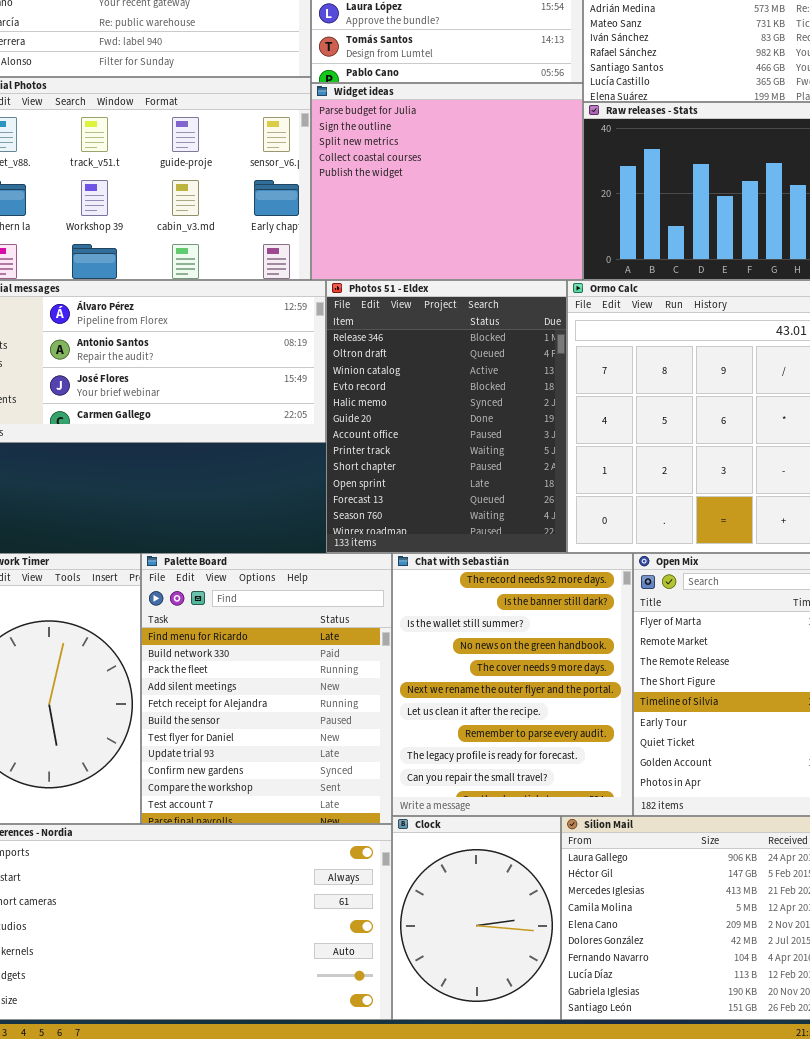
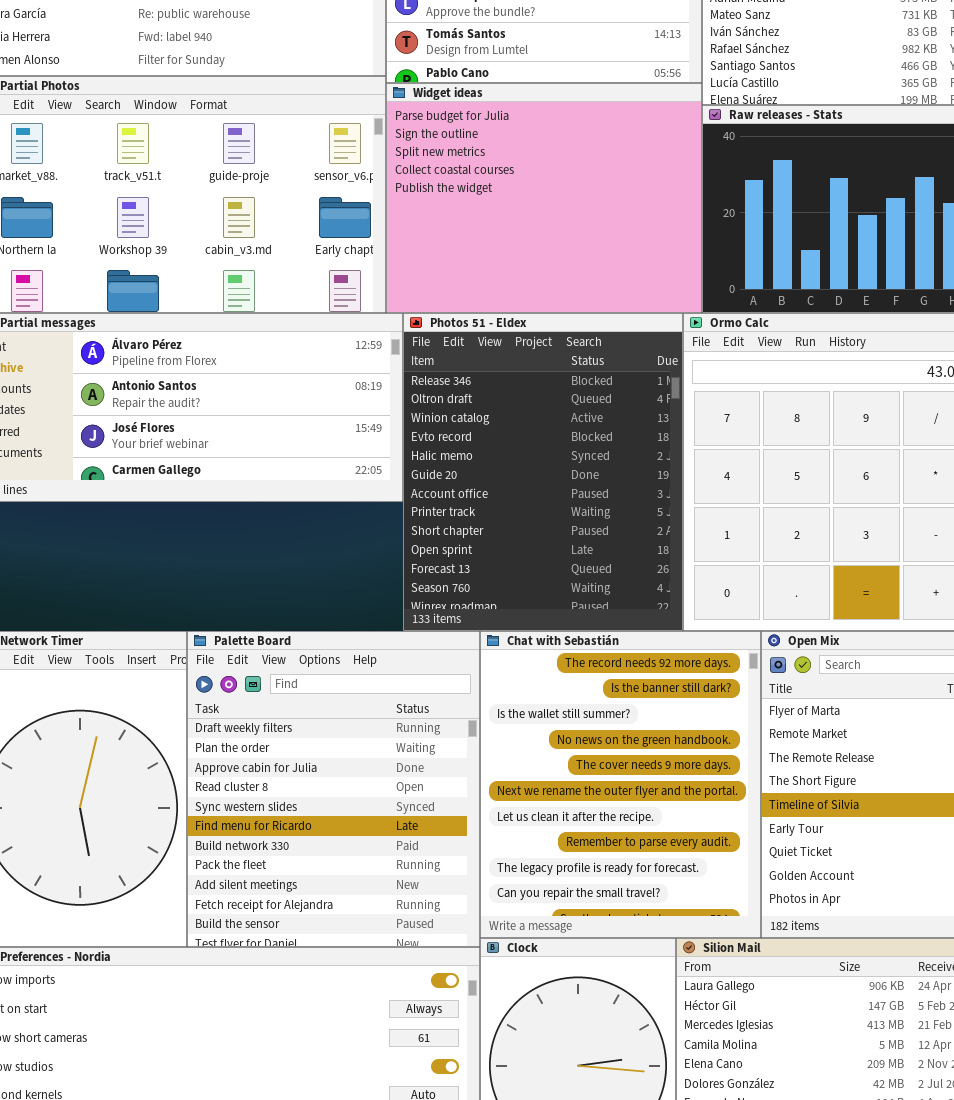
Palette Board: [141,553,392,824] -> [187,631,480,947], scrolled up 5 rows

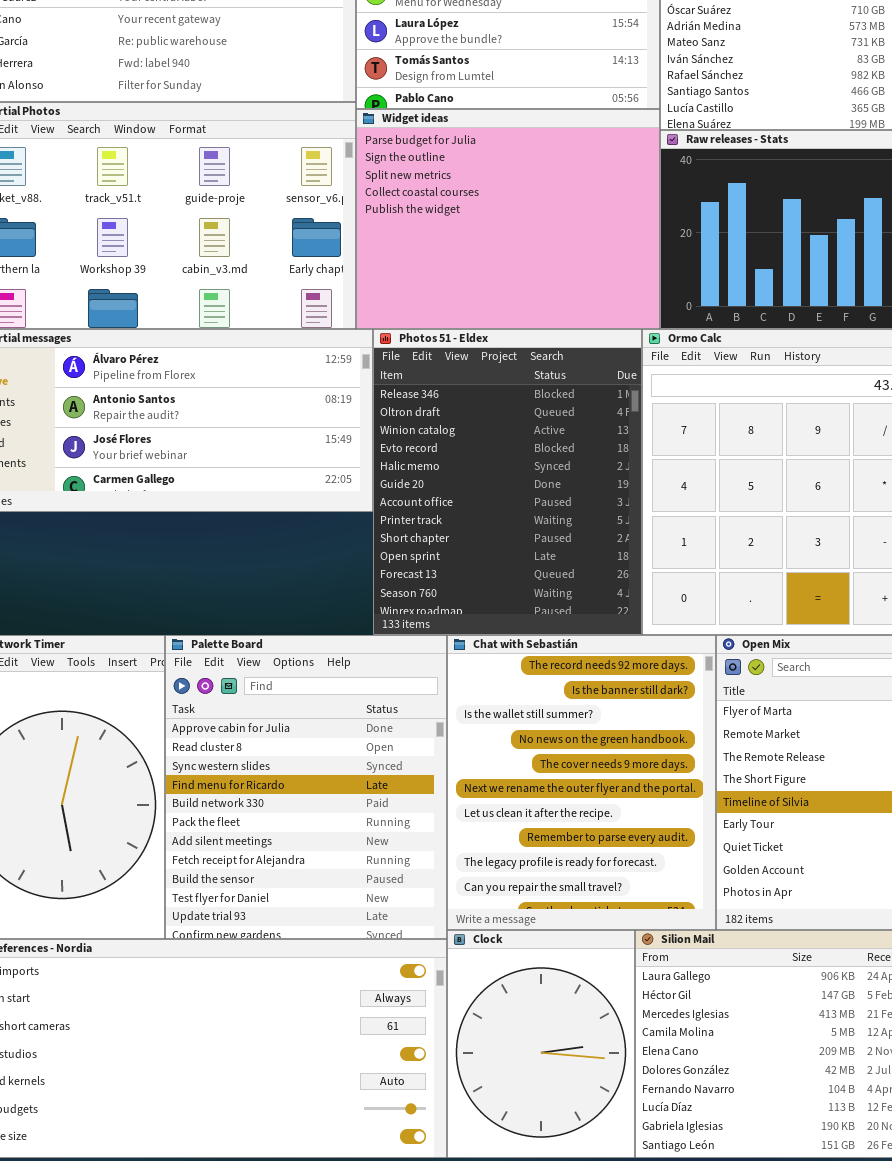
Palette Board: [187,631,480,947] -> [165,635,447,939], scrolled down 2 rows

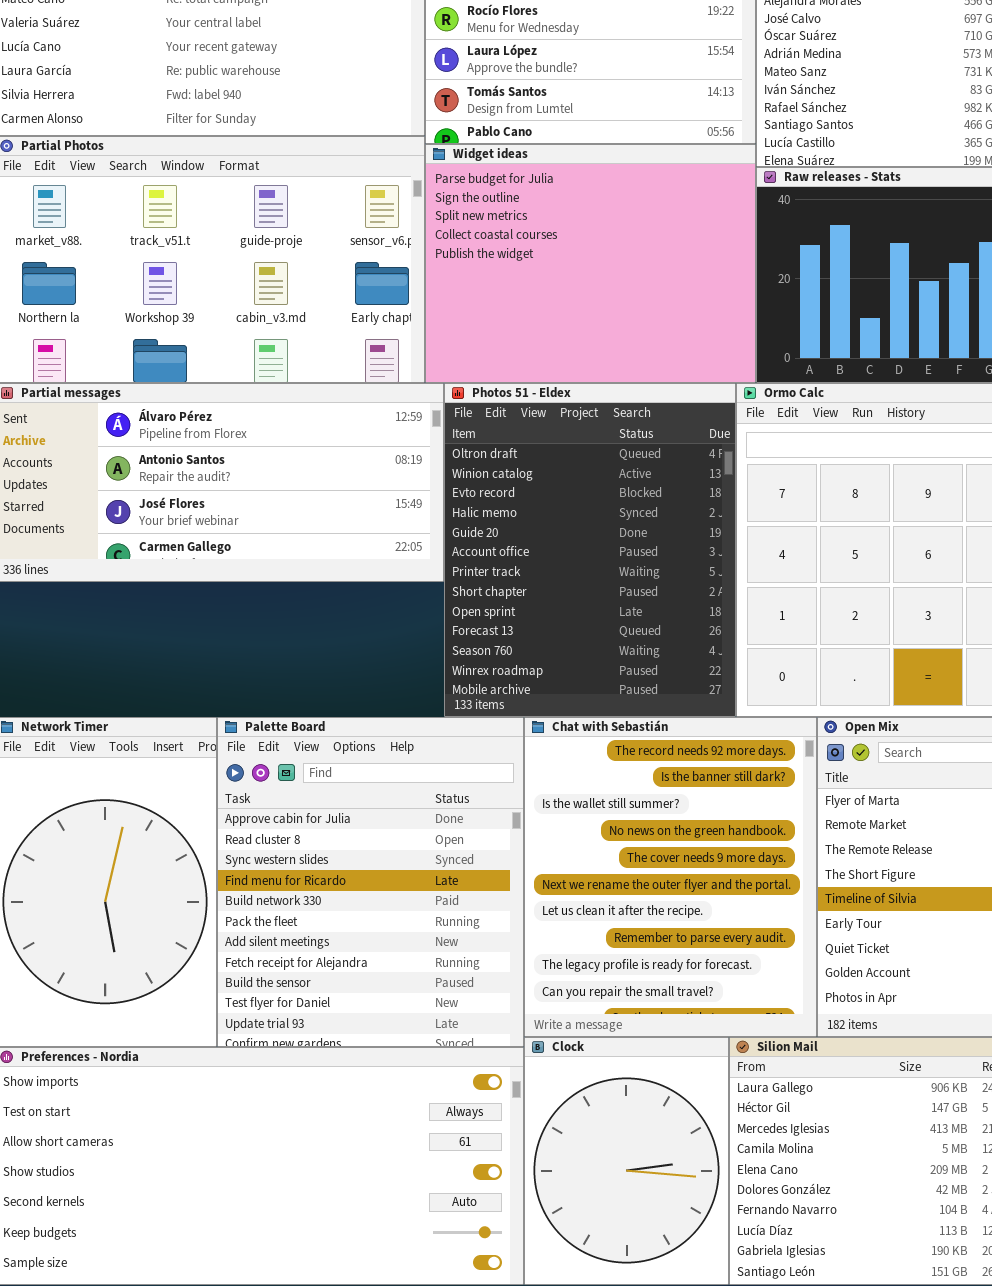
Photos 51 - Eldex: [373,329,642,635] -> [444,383,736,717], scrolled down 1 row

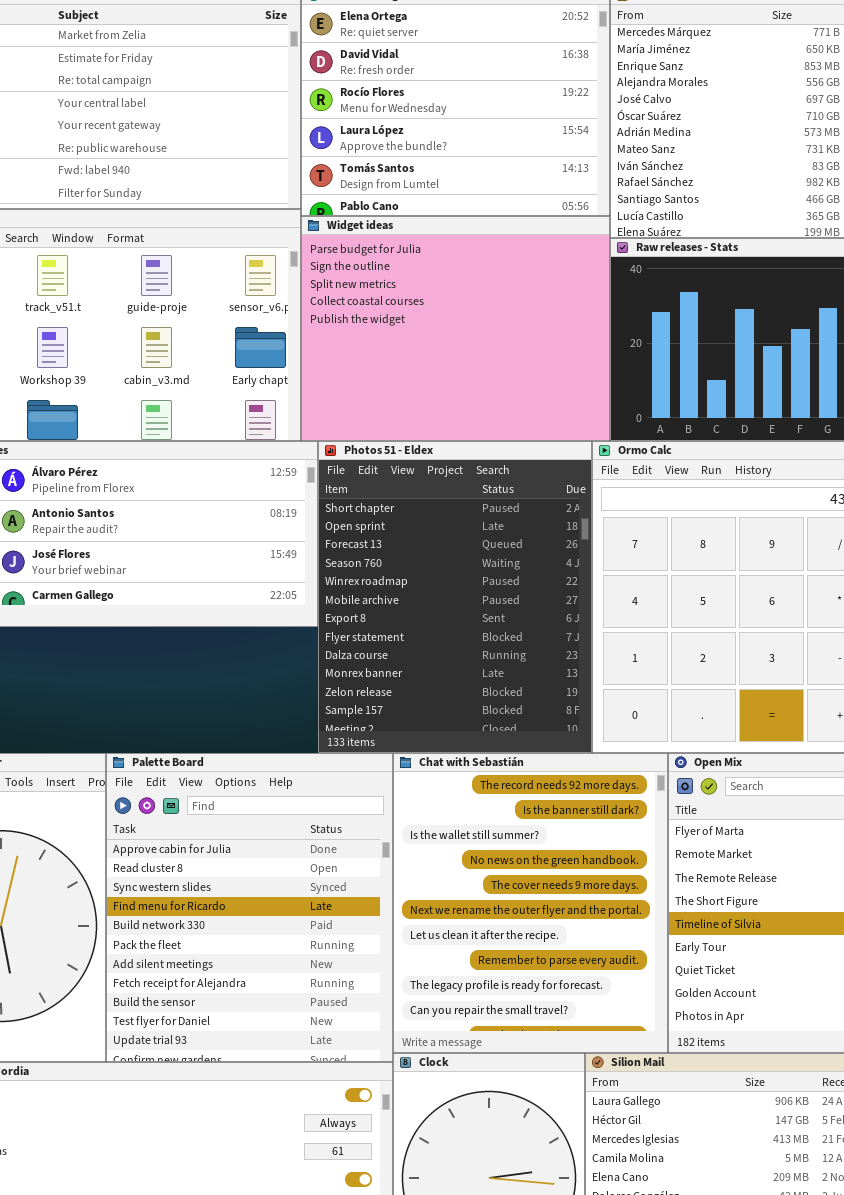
Photos 51 - Eldex: [444,383,736,717] -> [318,441,592,753], scrolled down 7 rows

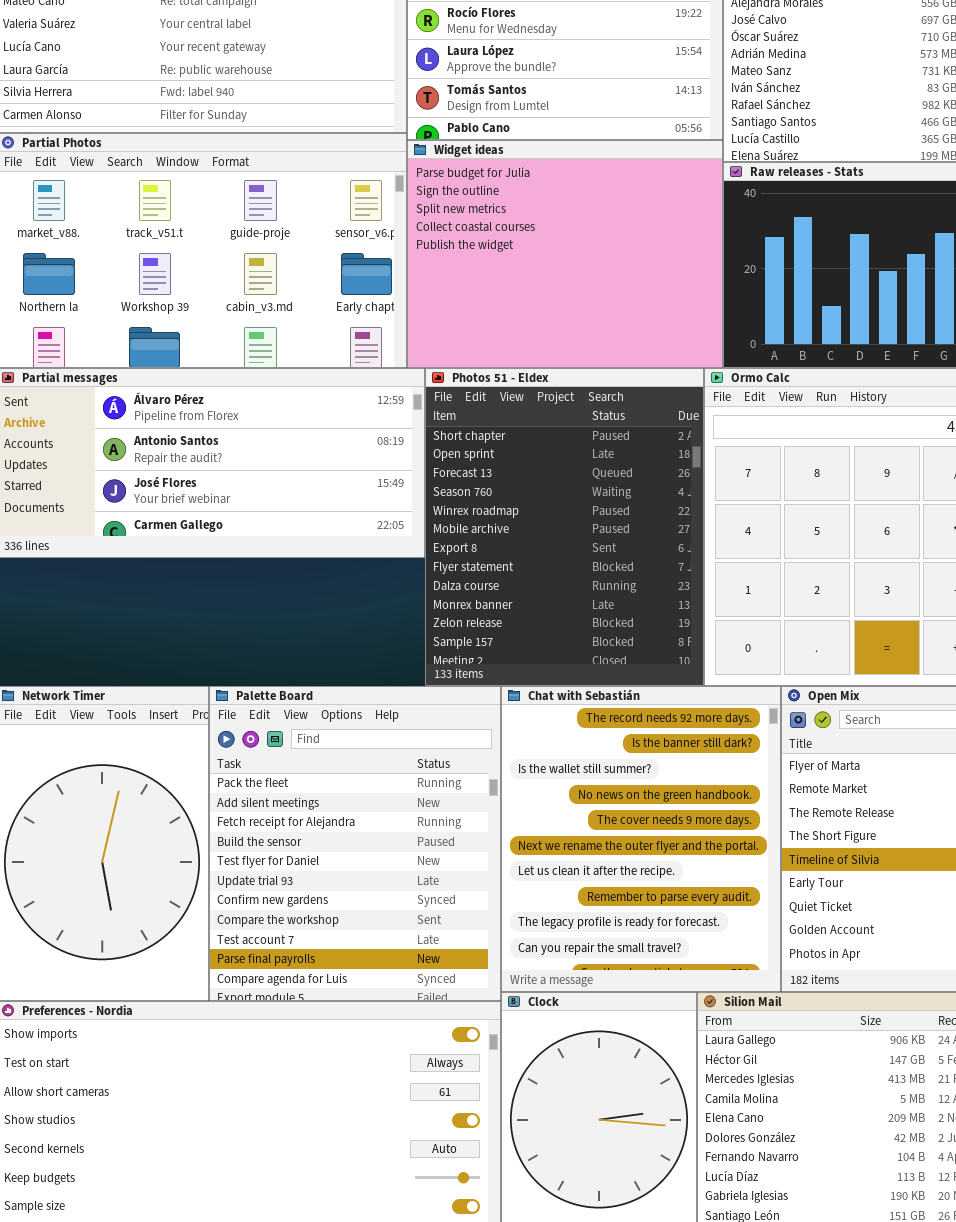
Palette Board: [106,753,393,1062] -> [209,686,501,1001], scrolled down 5 rows

